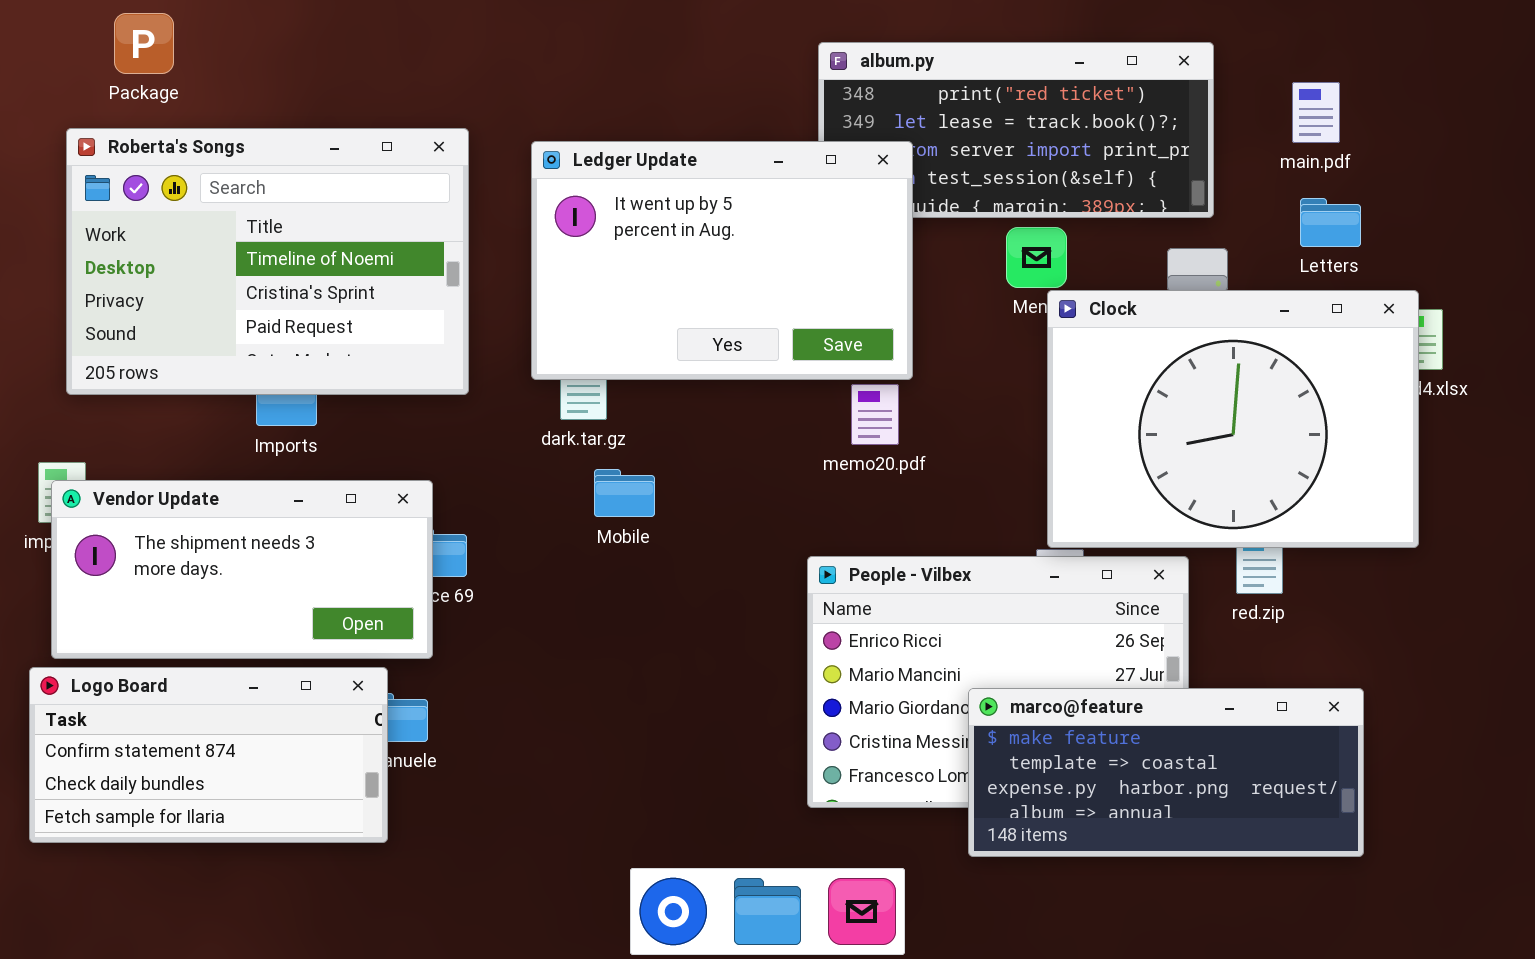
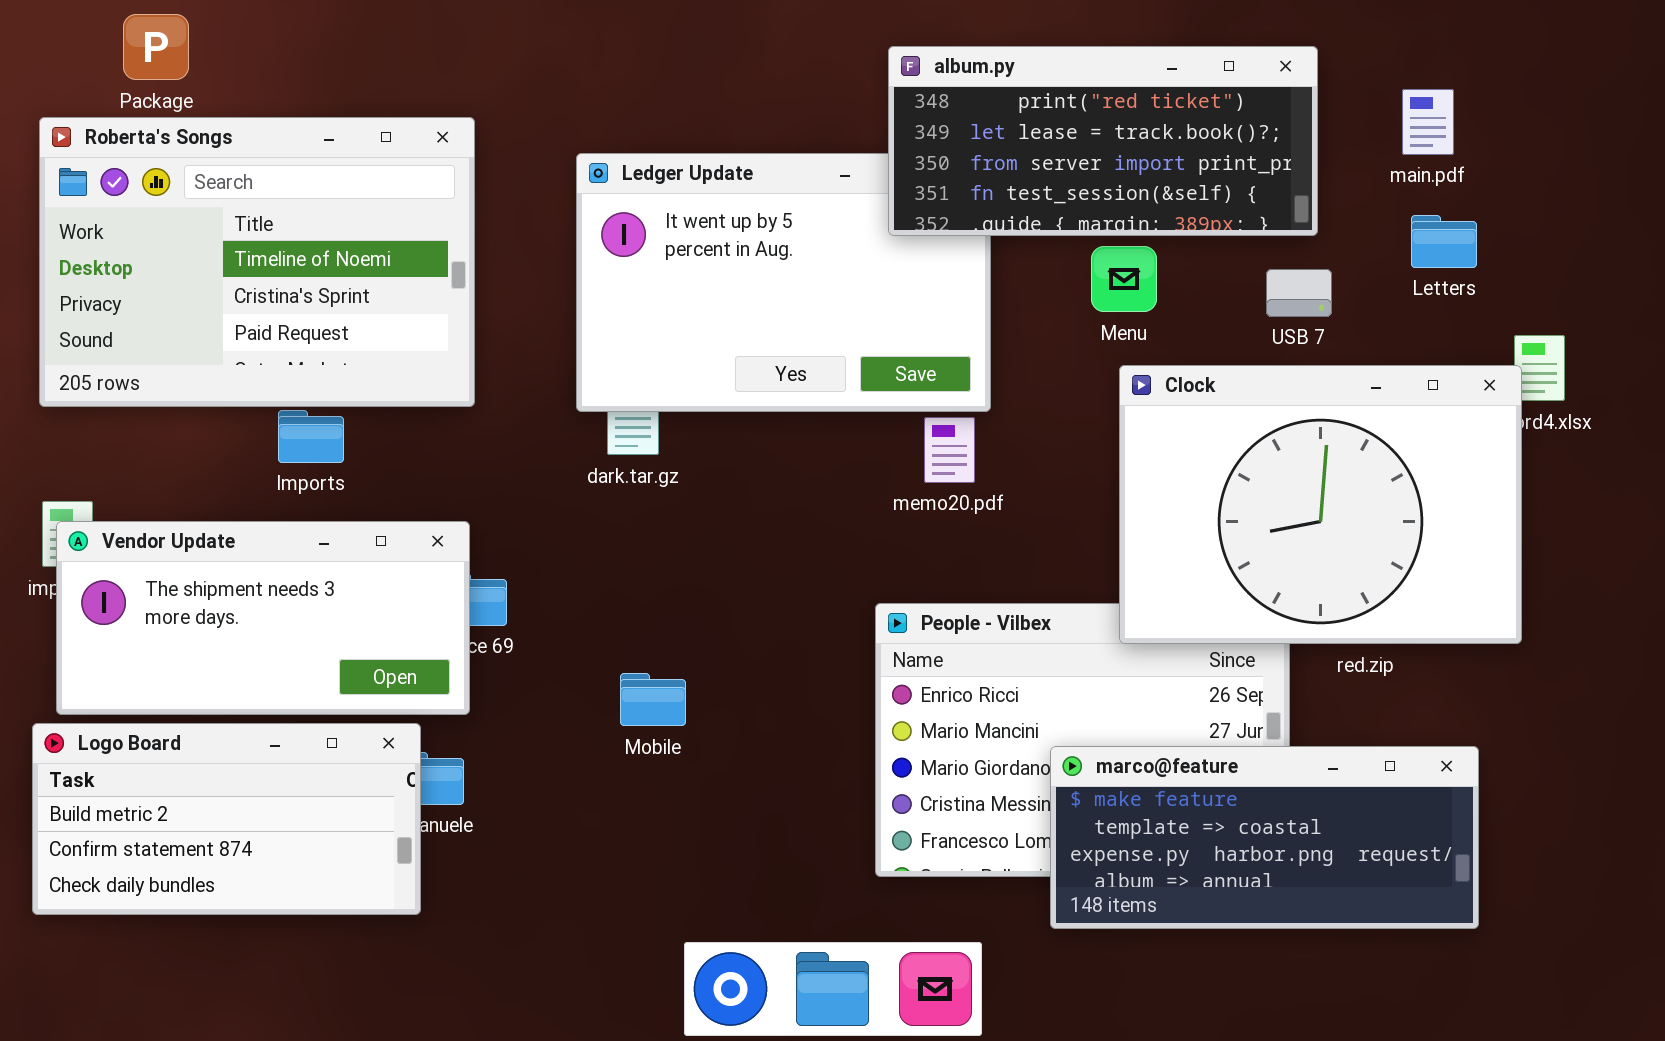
album.py: [818,42,1214,218] -> [888,46,1318,236], raised
Roberta's Songs: [66,128,469,395] -> [39,117,475,407], moved
Clock: [1047,290,1419,548] -> [1119,365,1522,644], moved
Mobile: [594,469,655,517] -> [620,673,686,726], moved
Logo Board: [29,667,388,843] -> [32,723,421,915], scrolled up 1 row

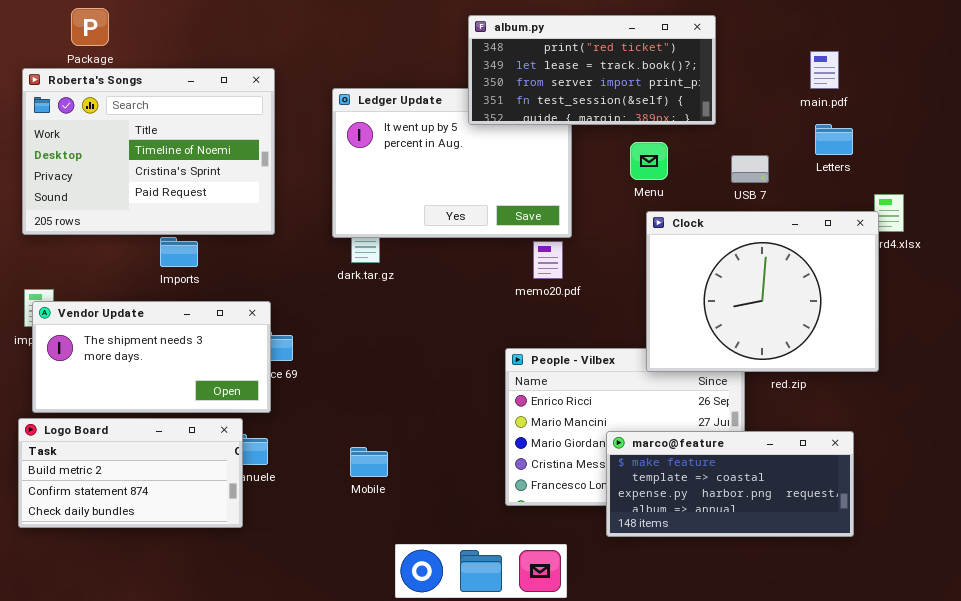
album.py: [888,46,1318,236] -> [468,15,716,125], moved
Mobile: [620,673,686,726] -> [350,447,388,477], moved

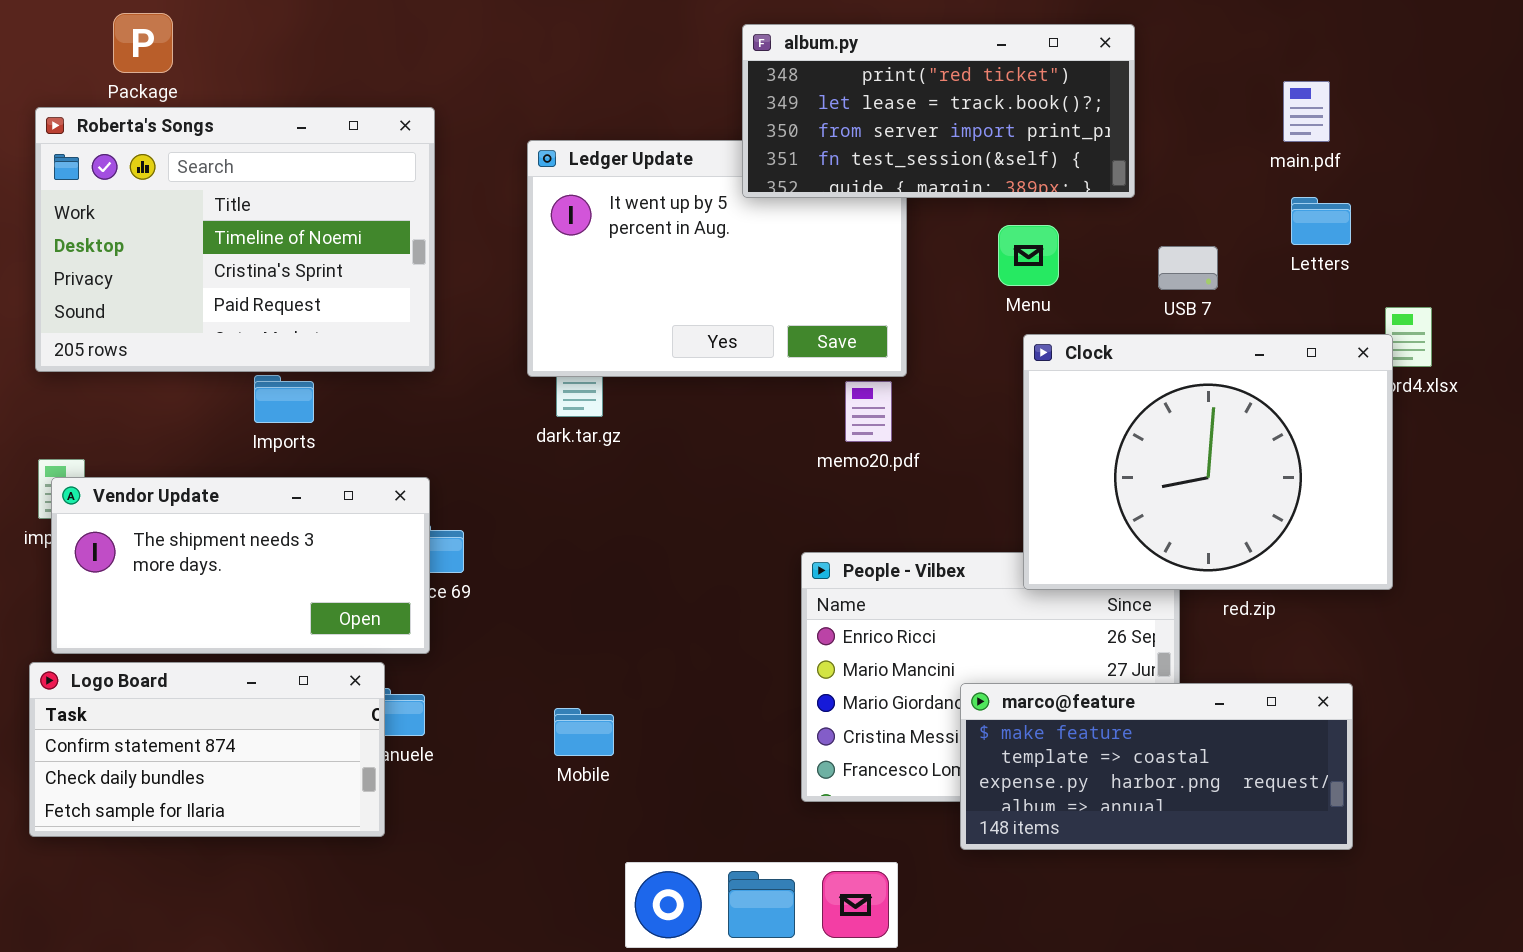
Logo Board: [18,418,243,528] -> [29,662,385,837], scrolled down 1 row

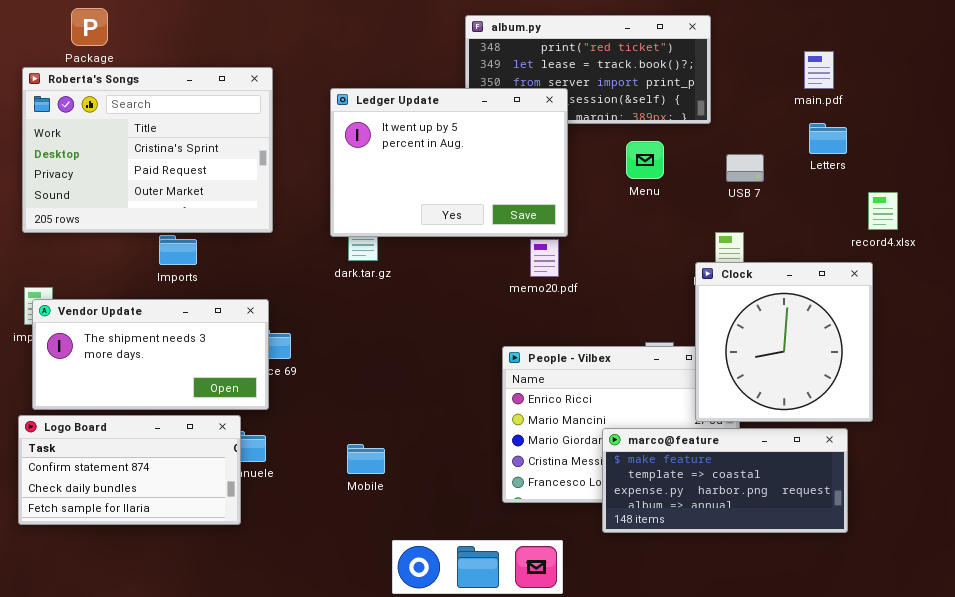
Roberta's Songs: [35,107,435,372] -> [22,67,273,233], scrolled down 1 row
Ledger Update: [527,140,907,377] -> [330,88,568,237], raised
Clock: [1023,334,1393,590] -> [695,262,873,422], moved, resized

